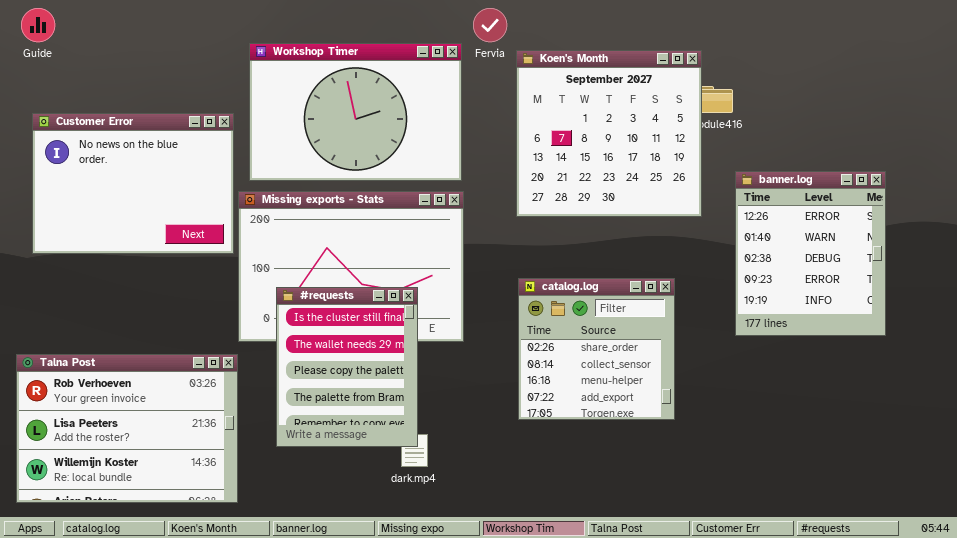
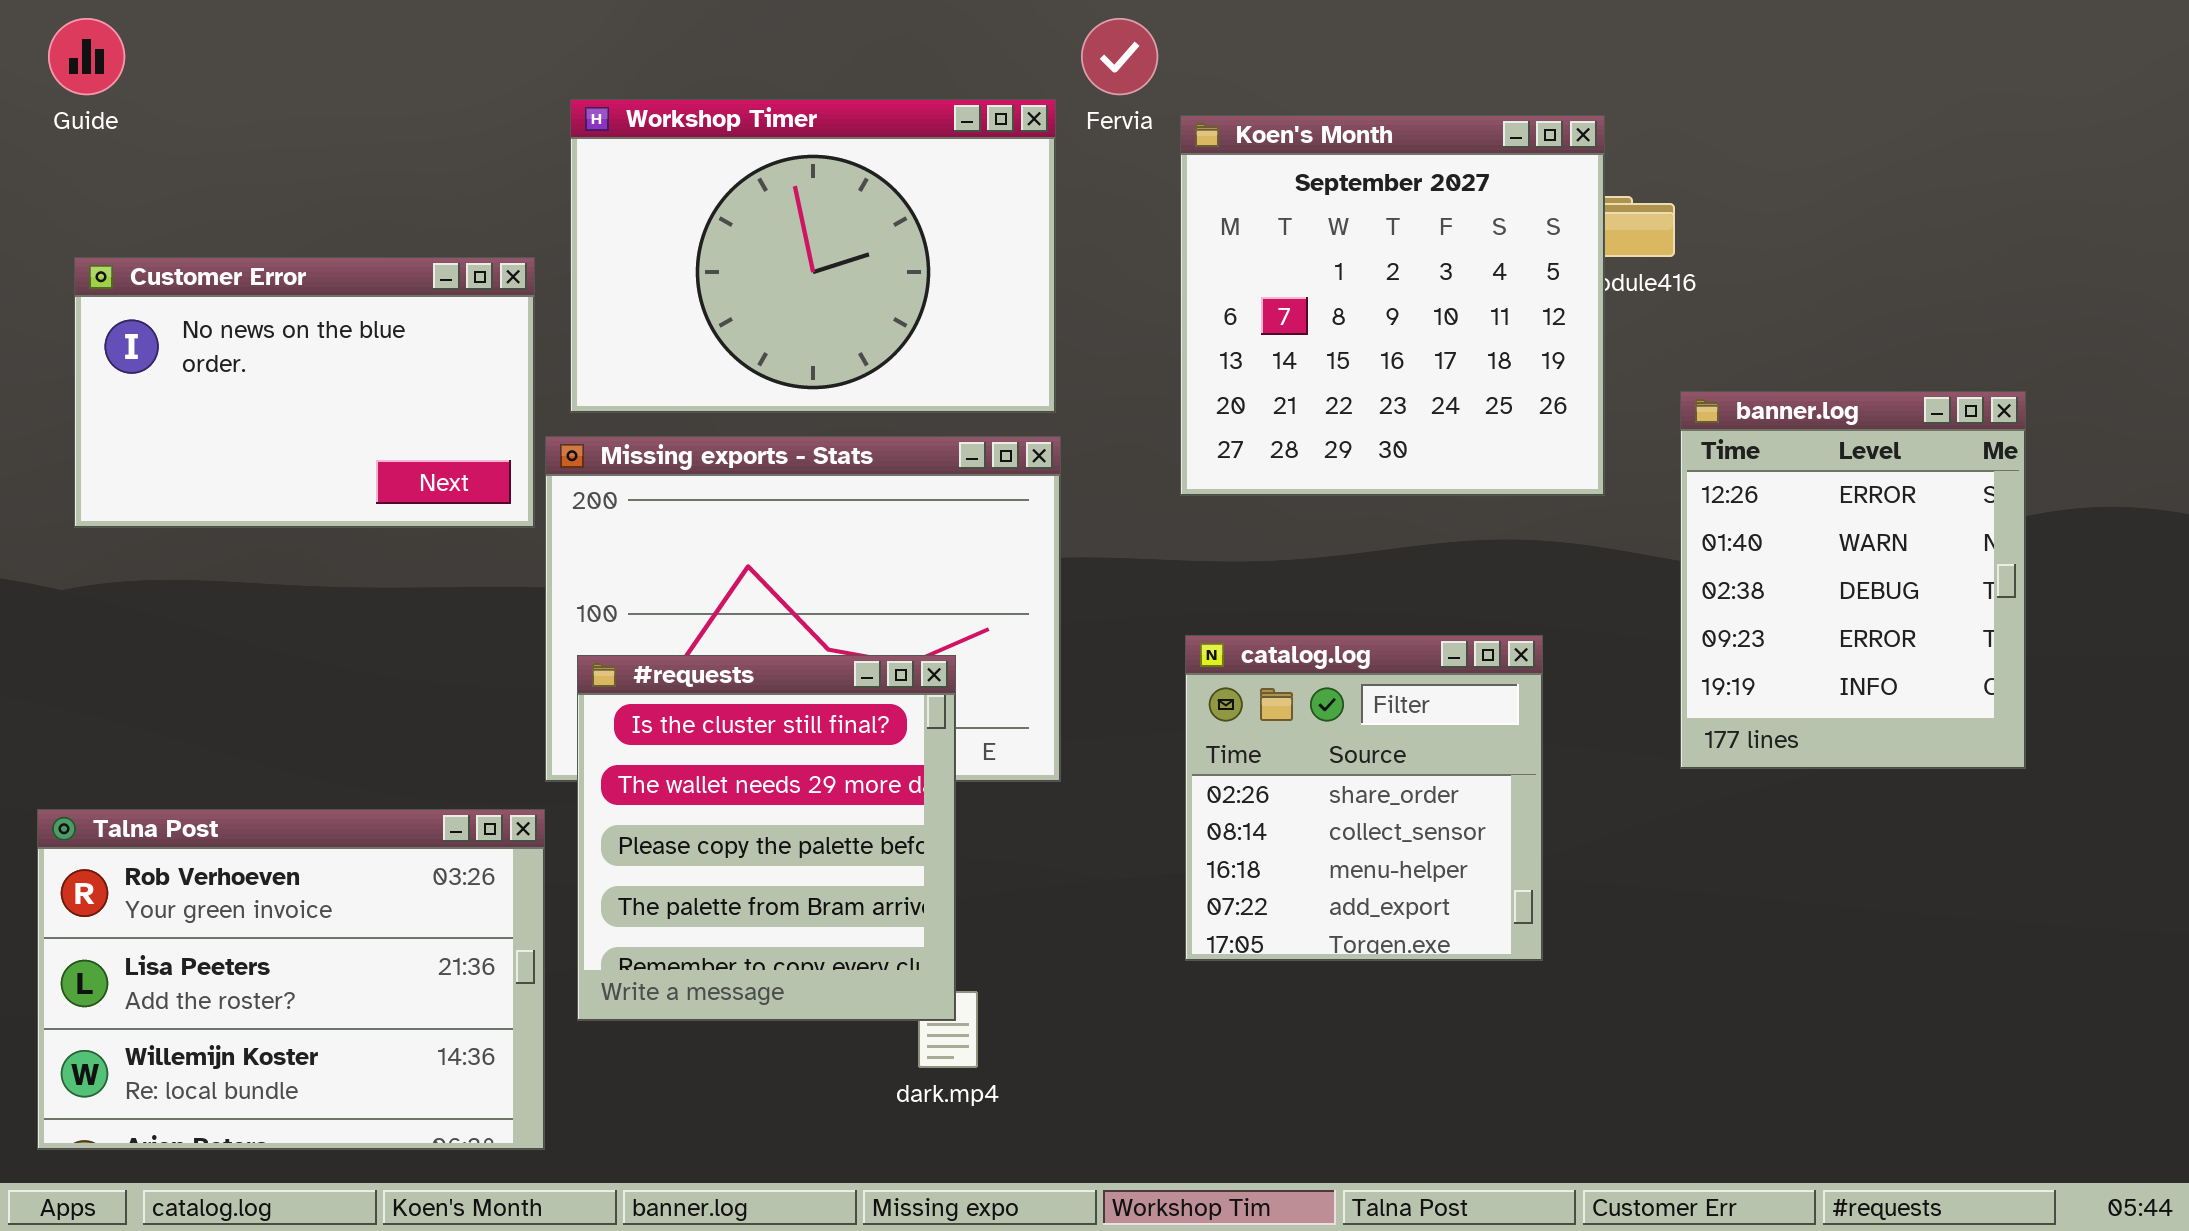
Customer Error: [32,113,234,254] -> [74,257,535,528], resized
#requests: [276,287,418,447] -> [577,655,956,1021], resized

